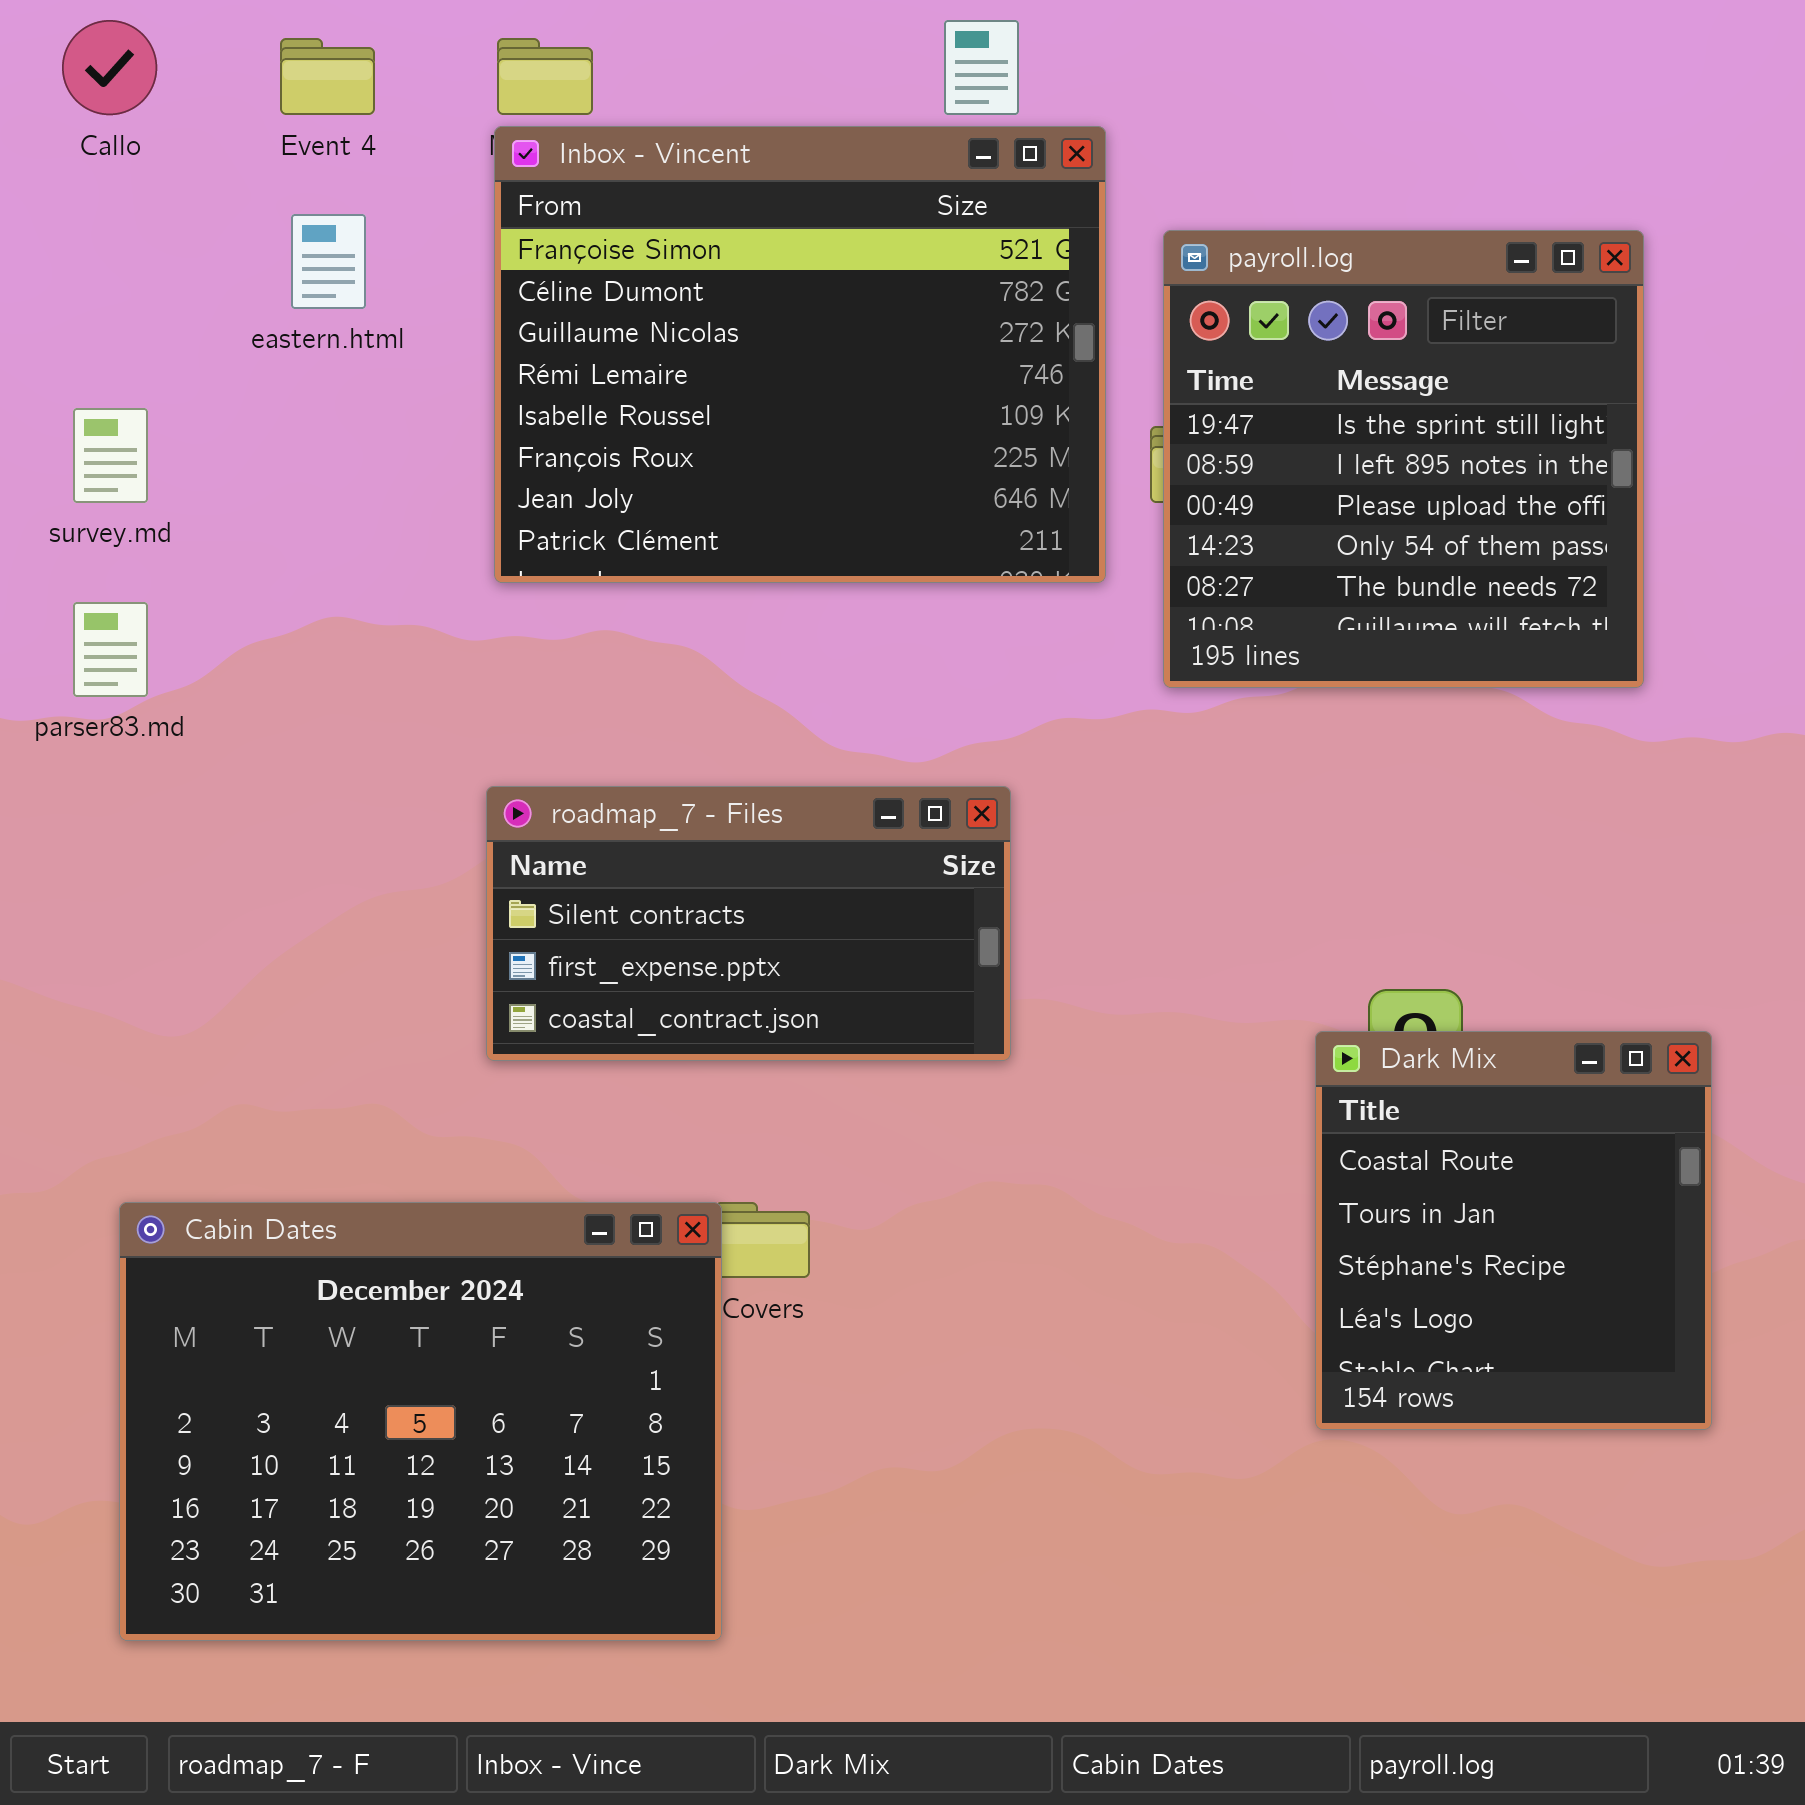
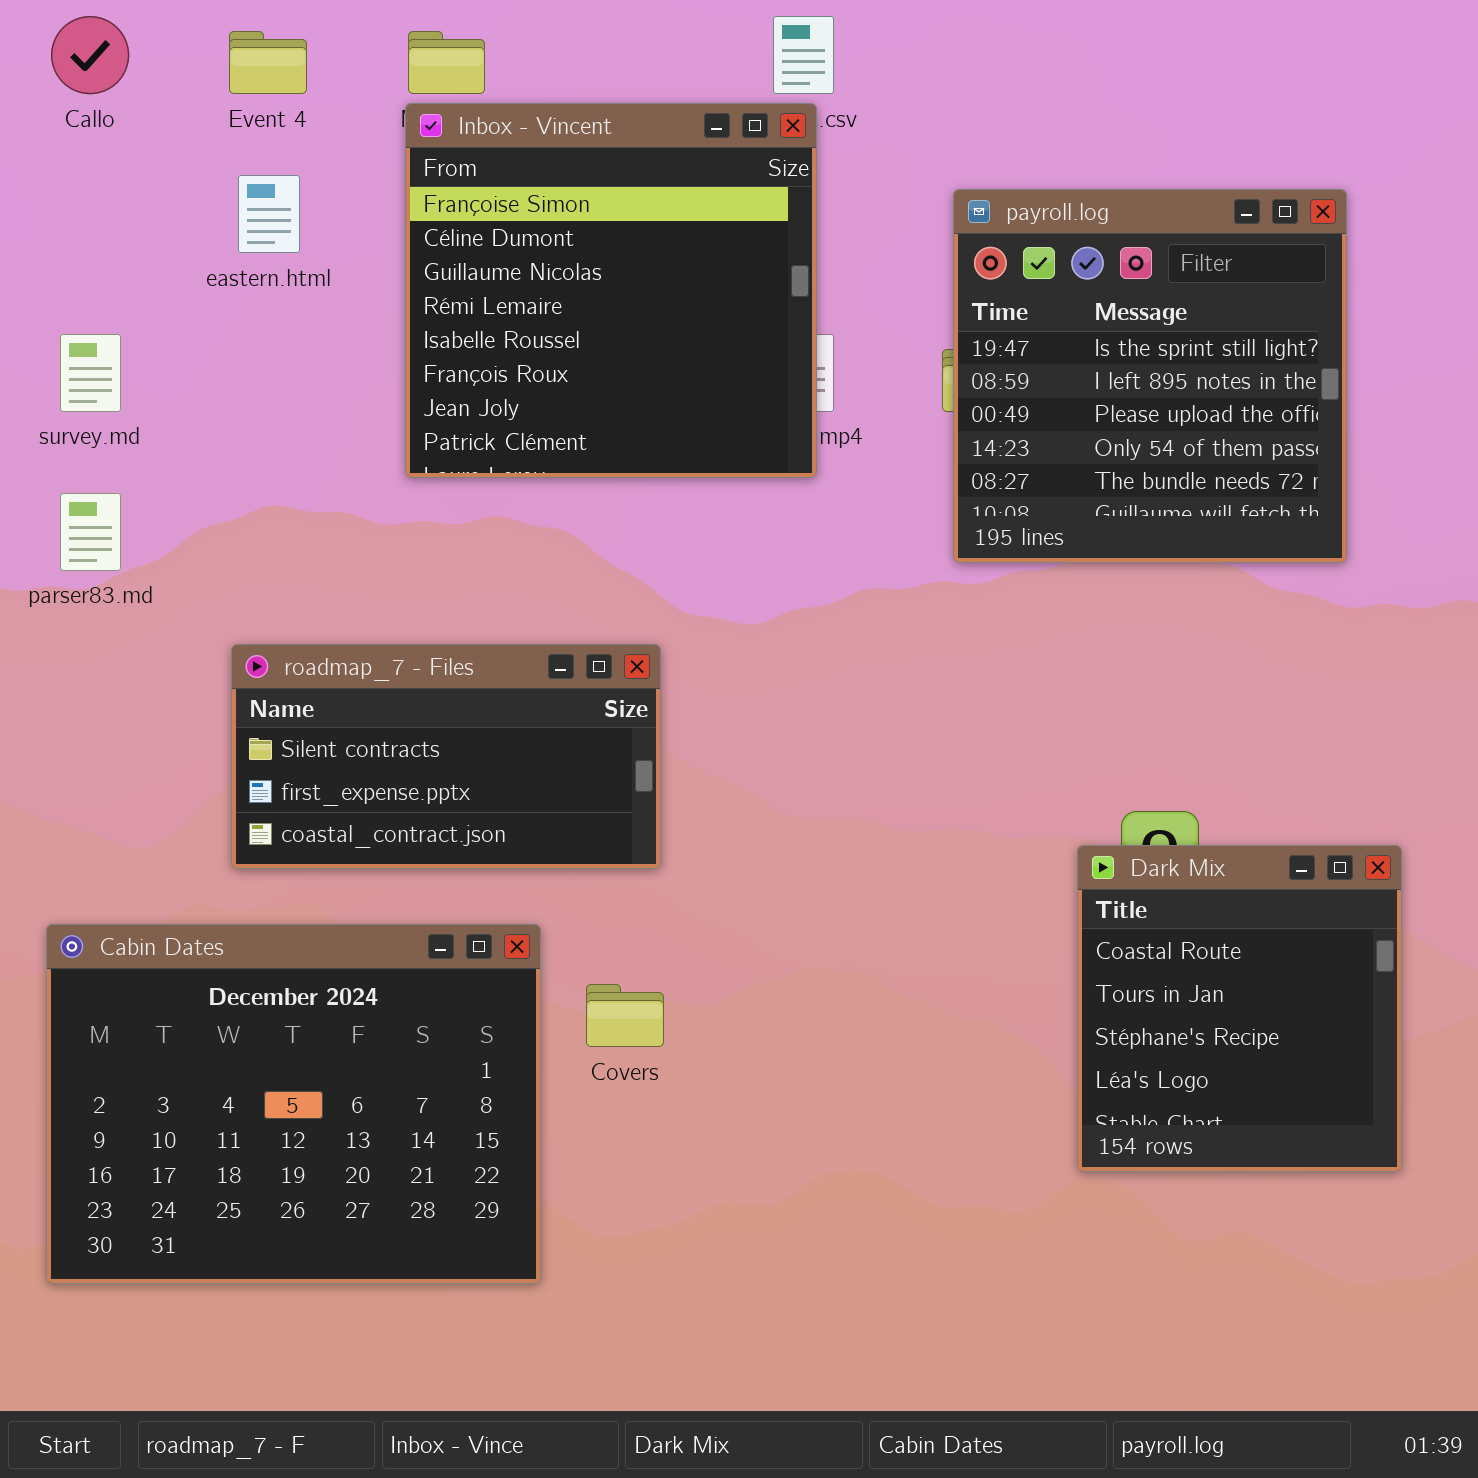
Inbox - Vincent: [494,126,1106,583] -> [405,103,817,478], resized
roadmap_7 - Files: [486,786,1011,1061] -> [231,644,661,869], moved
Cabin Dates: [119,1202,722,1641] -> [46,924,541,1284], moved

